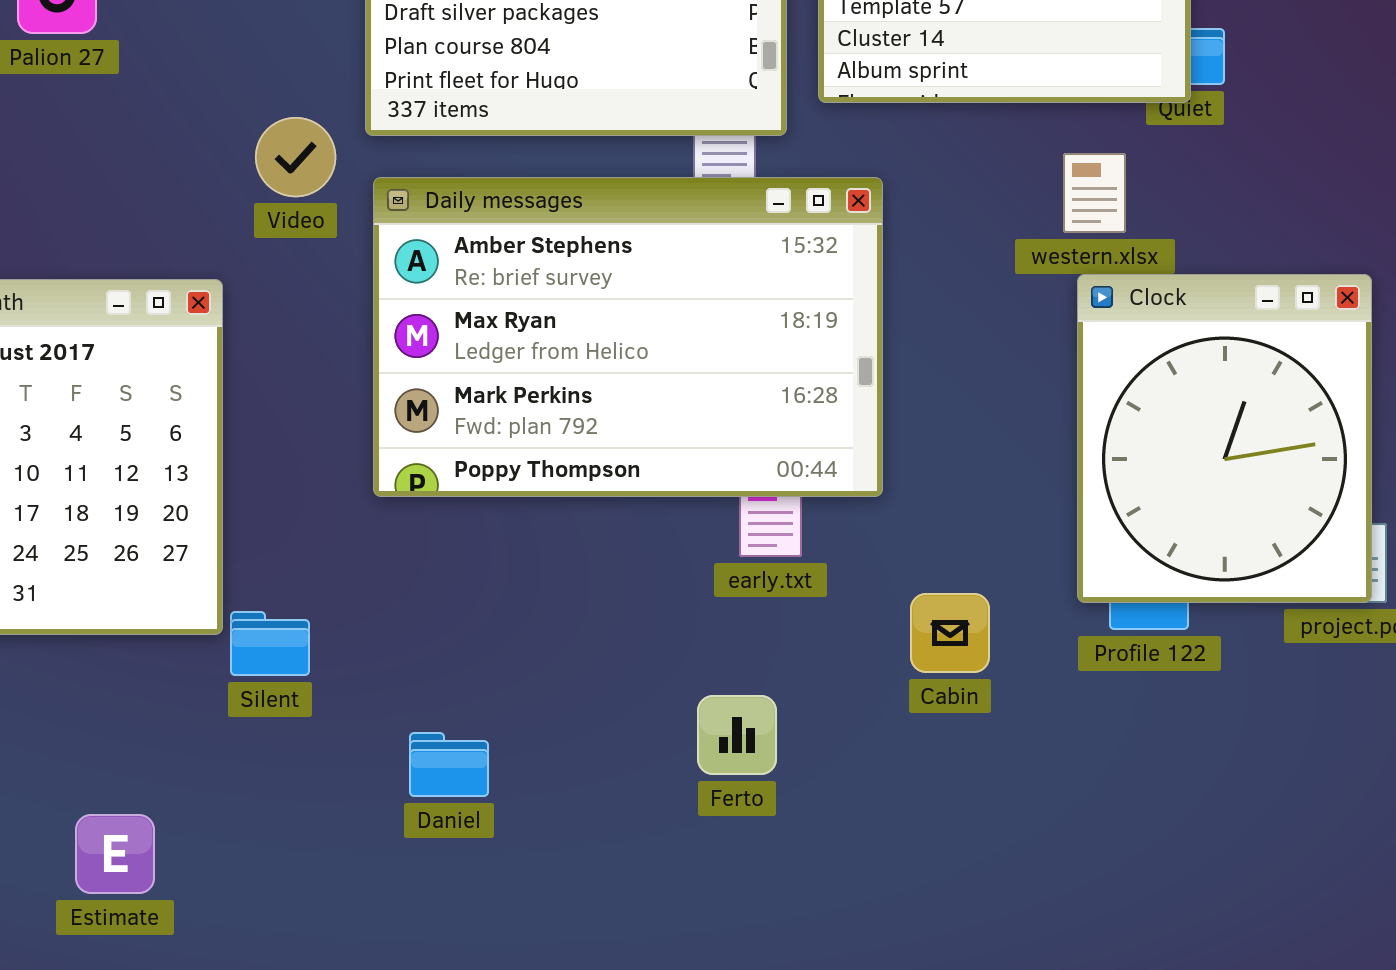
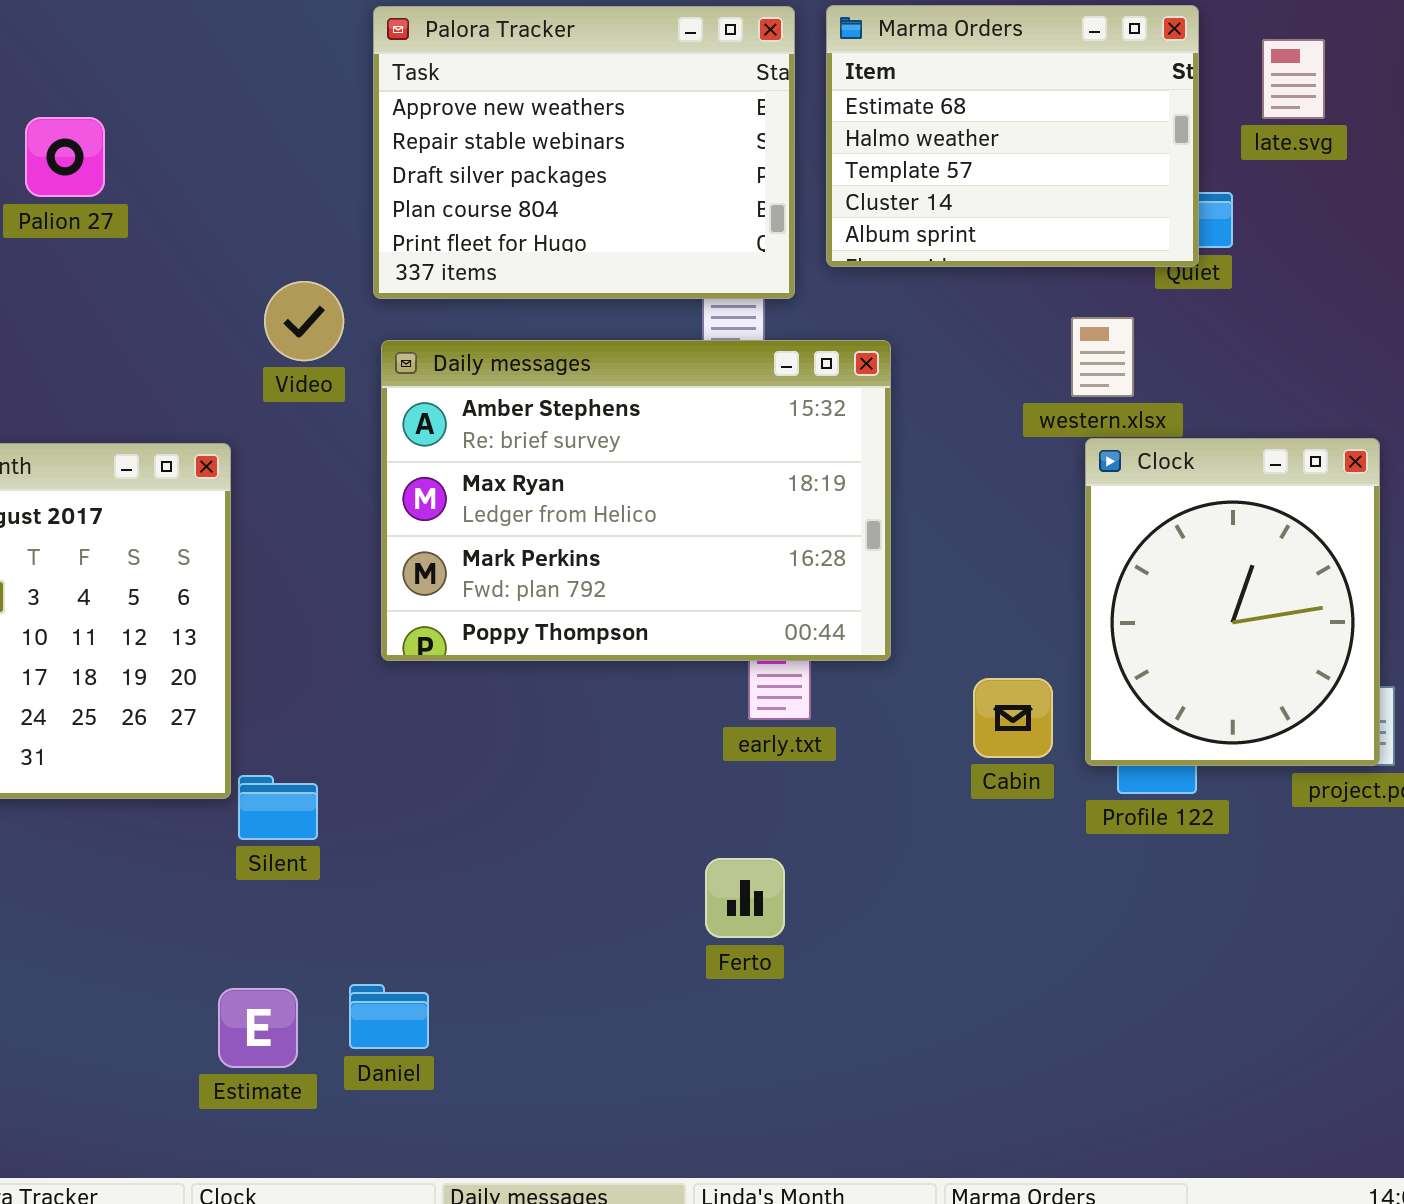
Cabin: [910,593,990,673] -> [973,678,1053,758], moved
Daniel: [409,732,489,797] -> [349,984,429,1049], moved
Estimate: [75,814,155,894] -> [218,988,298,1068], moved

